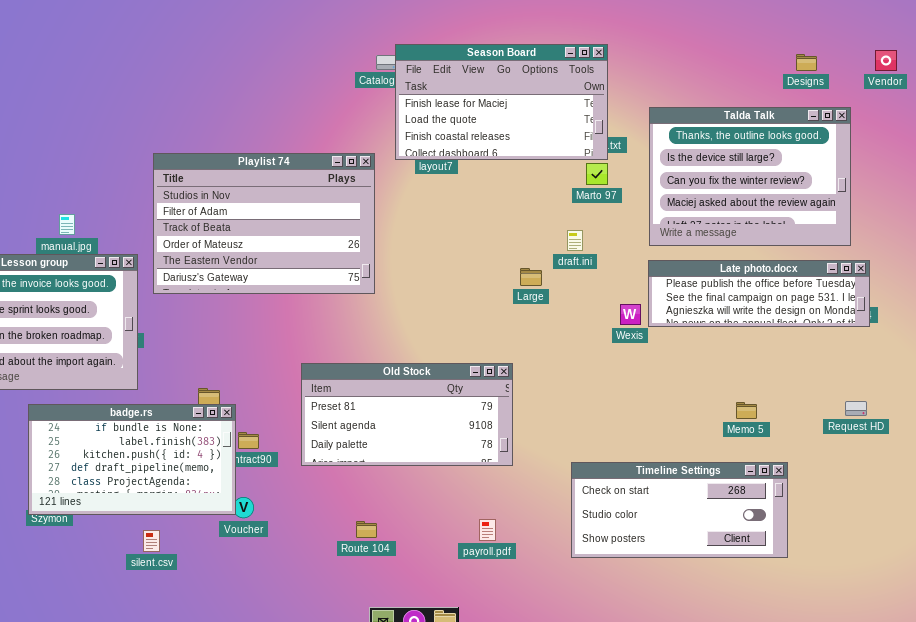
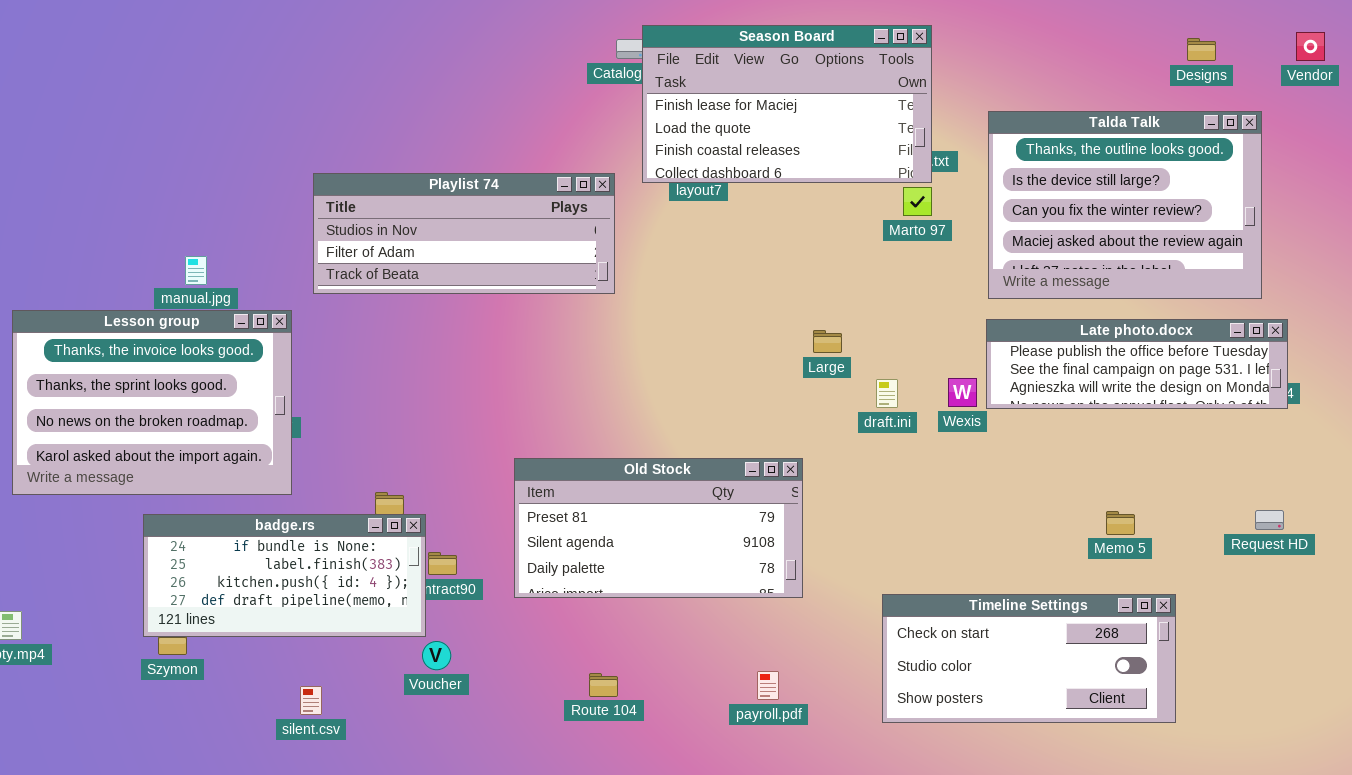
Playlist 74: [153,153,375,294] -> [313,173,615,294], resized
draft.ini: [567,230,583,251] -> [876,379,898,408], moved
badge.rs: [28,404,236,515] -> [143,514,426,637], resized

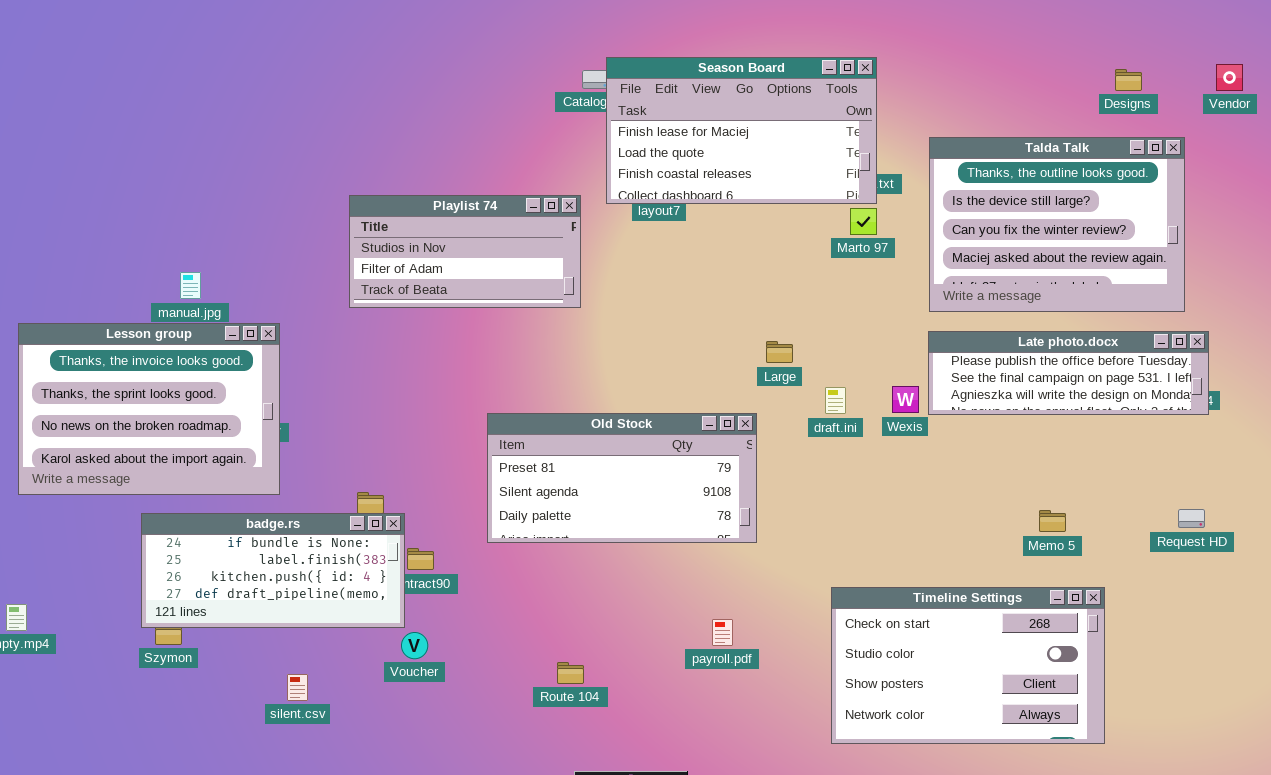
Playlist 74: [313,173,615,294] -> [349,195,581,308], resized
Old Stock: [514,458,803,598] -> [487,413,757,543], moved
Timeline Settings: [882,594,1176,723] -> [831,587,1105,744], resized
payroll.pdf: [757,671,779,700] -> [712,619,733,646], moved

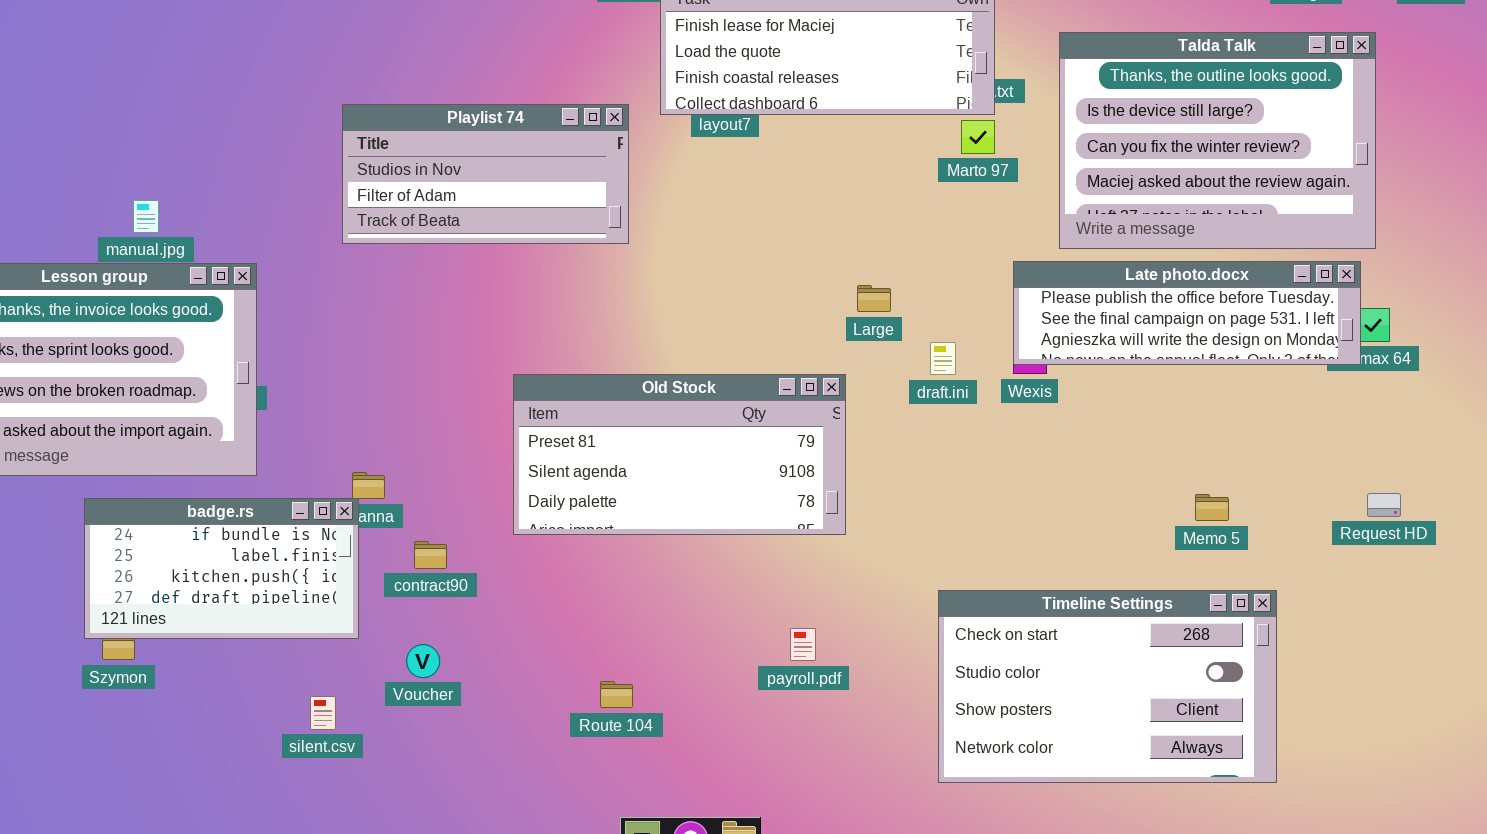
Late photo.docx: [928,331,1209,415] -> [1013,261,1361,365], moved
badge.rs: [141,513,405,628] -> [84,498,359,639], resized
silent.csv: [287,674,308,701] -> [310,696,336,730], moved

